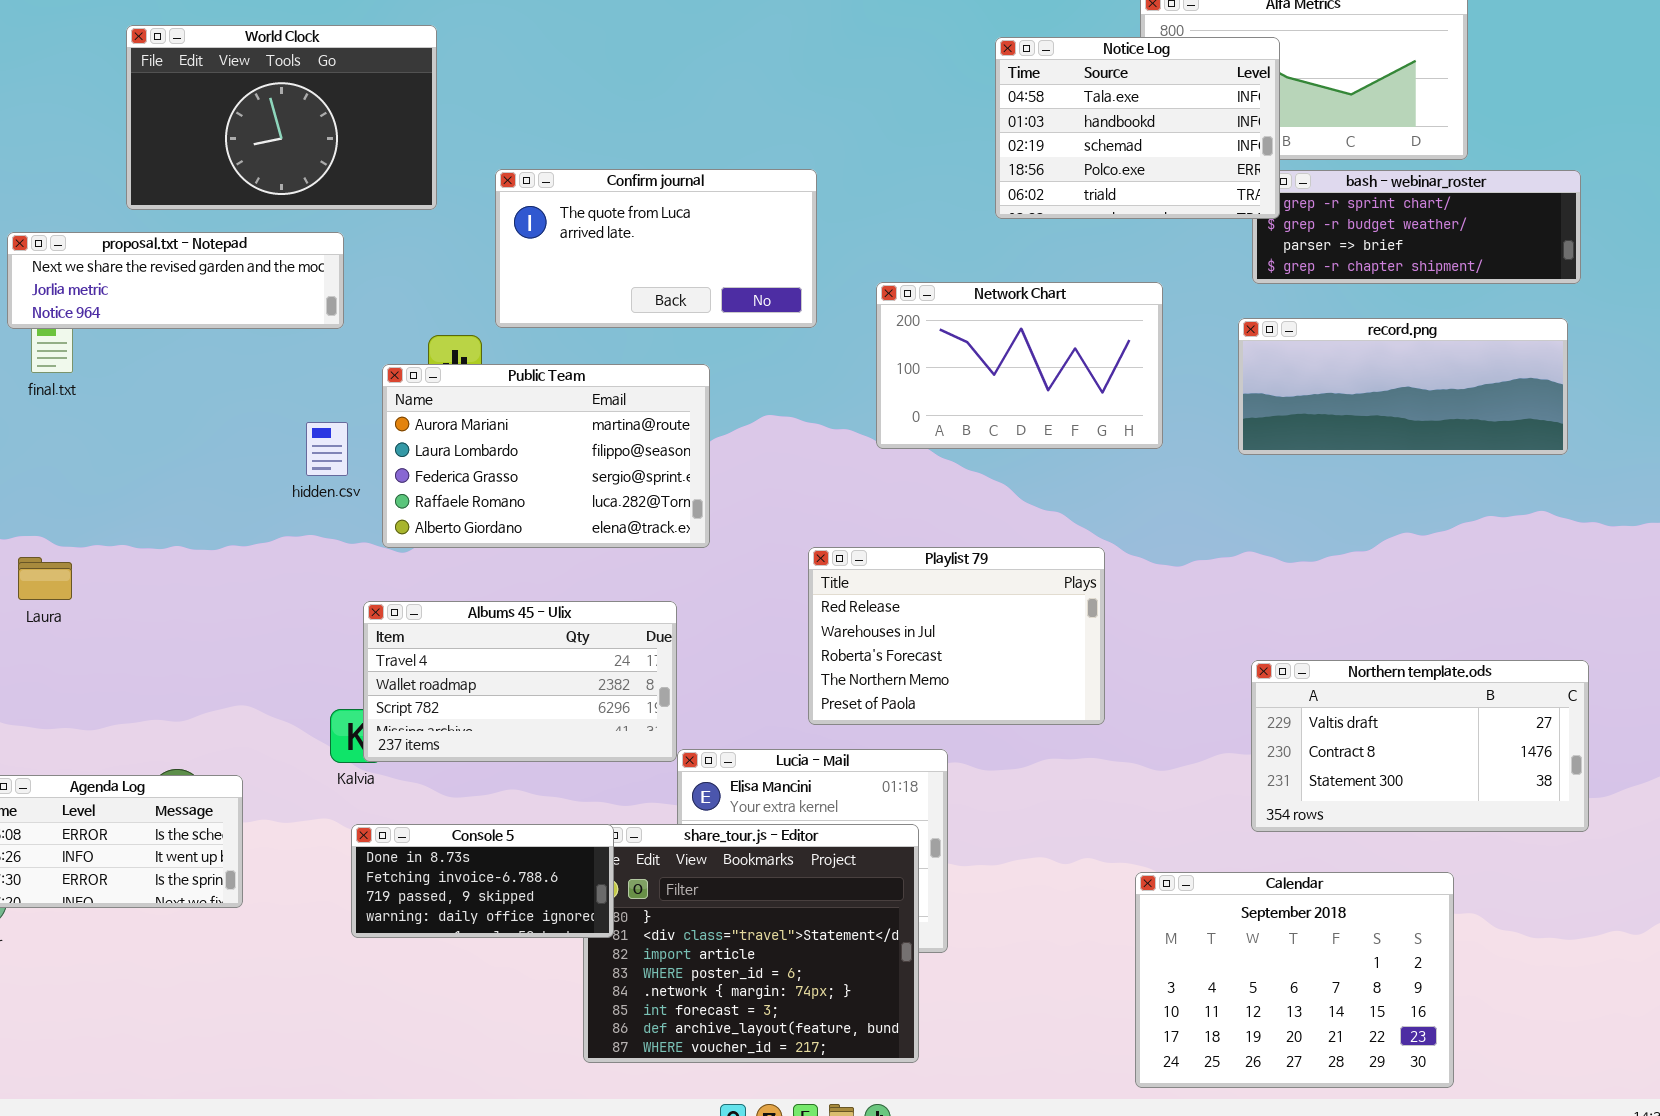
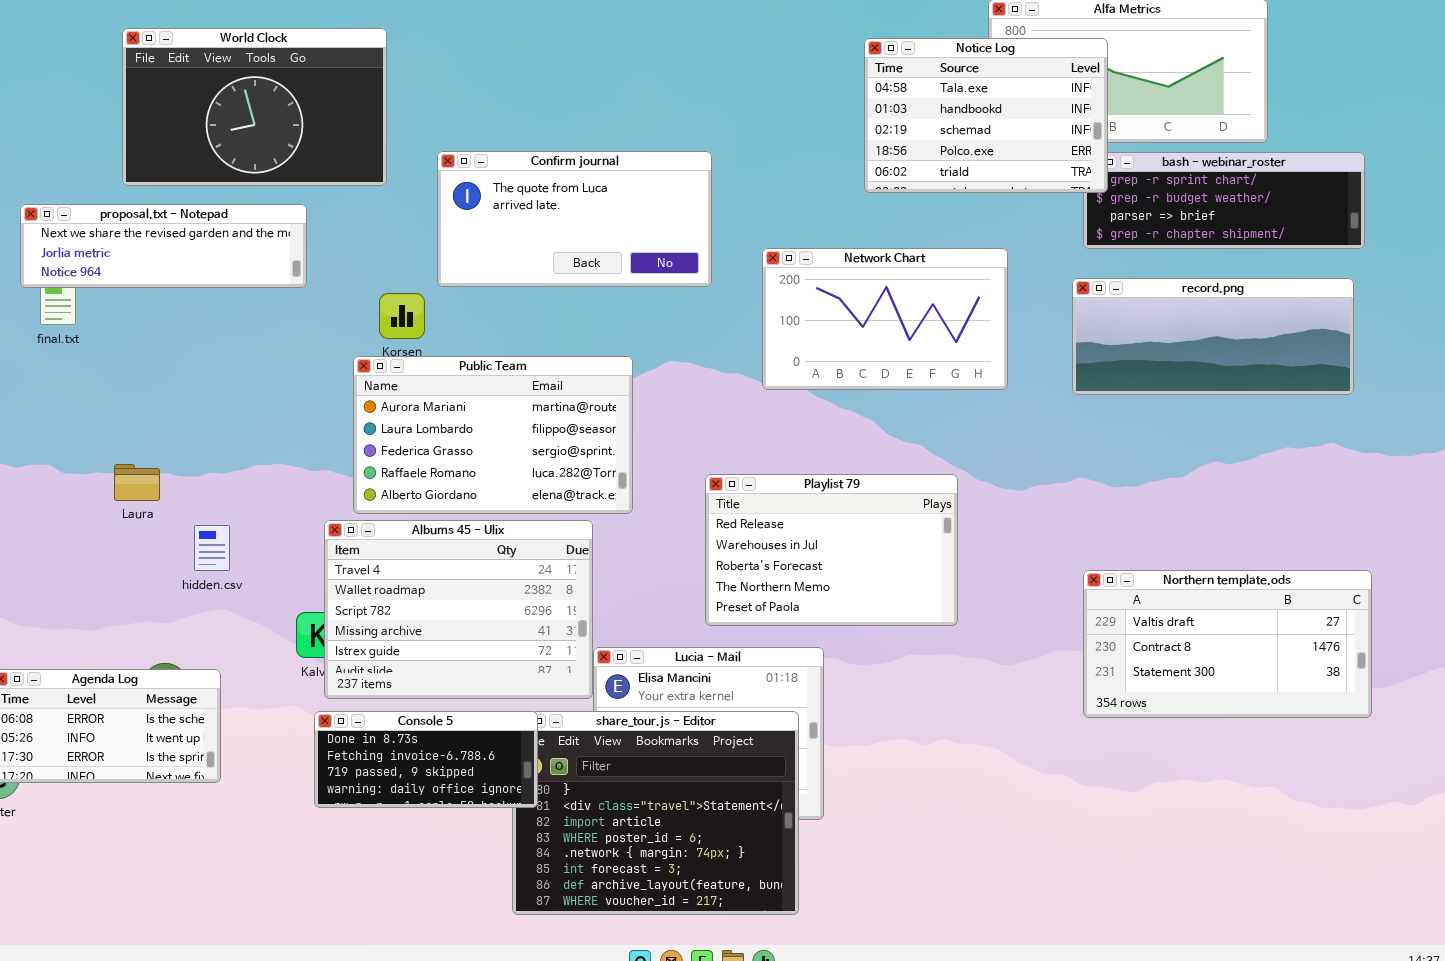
Public Team: [382,364,710,548] -> [353,356,633,514], moved
hidden.csv: [306,422,348,476] -> [194,525,230,571], moved
Laura: [18,557,72,600] -> [114,464,160,501], moved
Albums 45 - Ulix: [363,601,677,762] -> [324,520,593,699], resized
Calendar: [1135,872,1454,1088] -> none, closed

